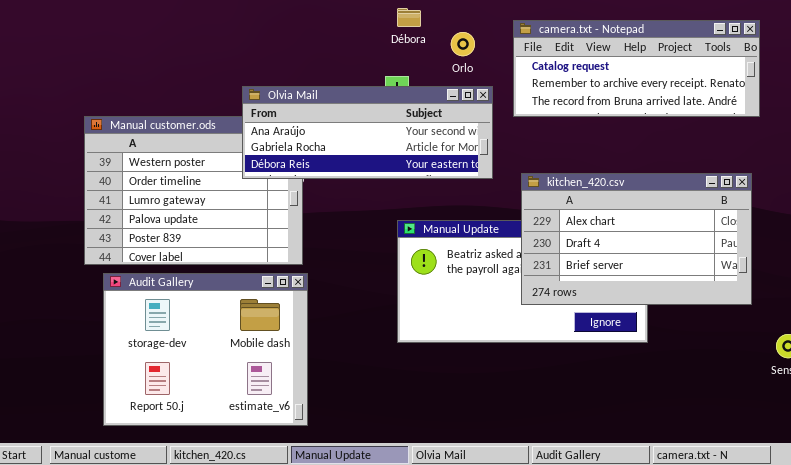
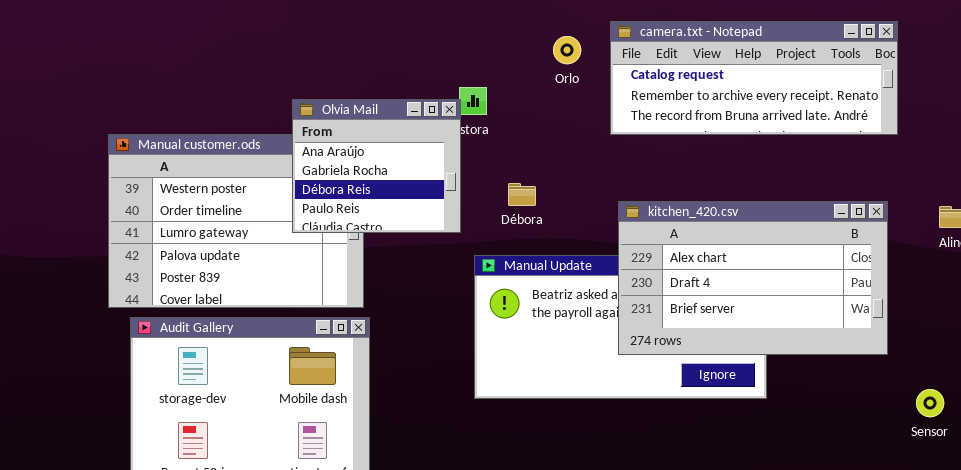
Débora: [397,8,421,27] -> [508,183,536,206], moved
Orlo: [451,32,475,56] -> [553,36,581,64], moved
Olvia Mail: [242,86,493,179] -> [292,99,461,233], resized

